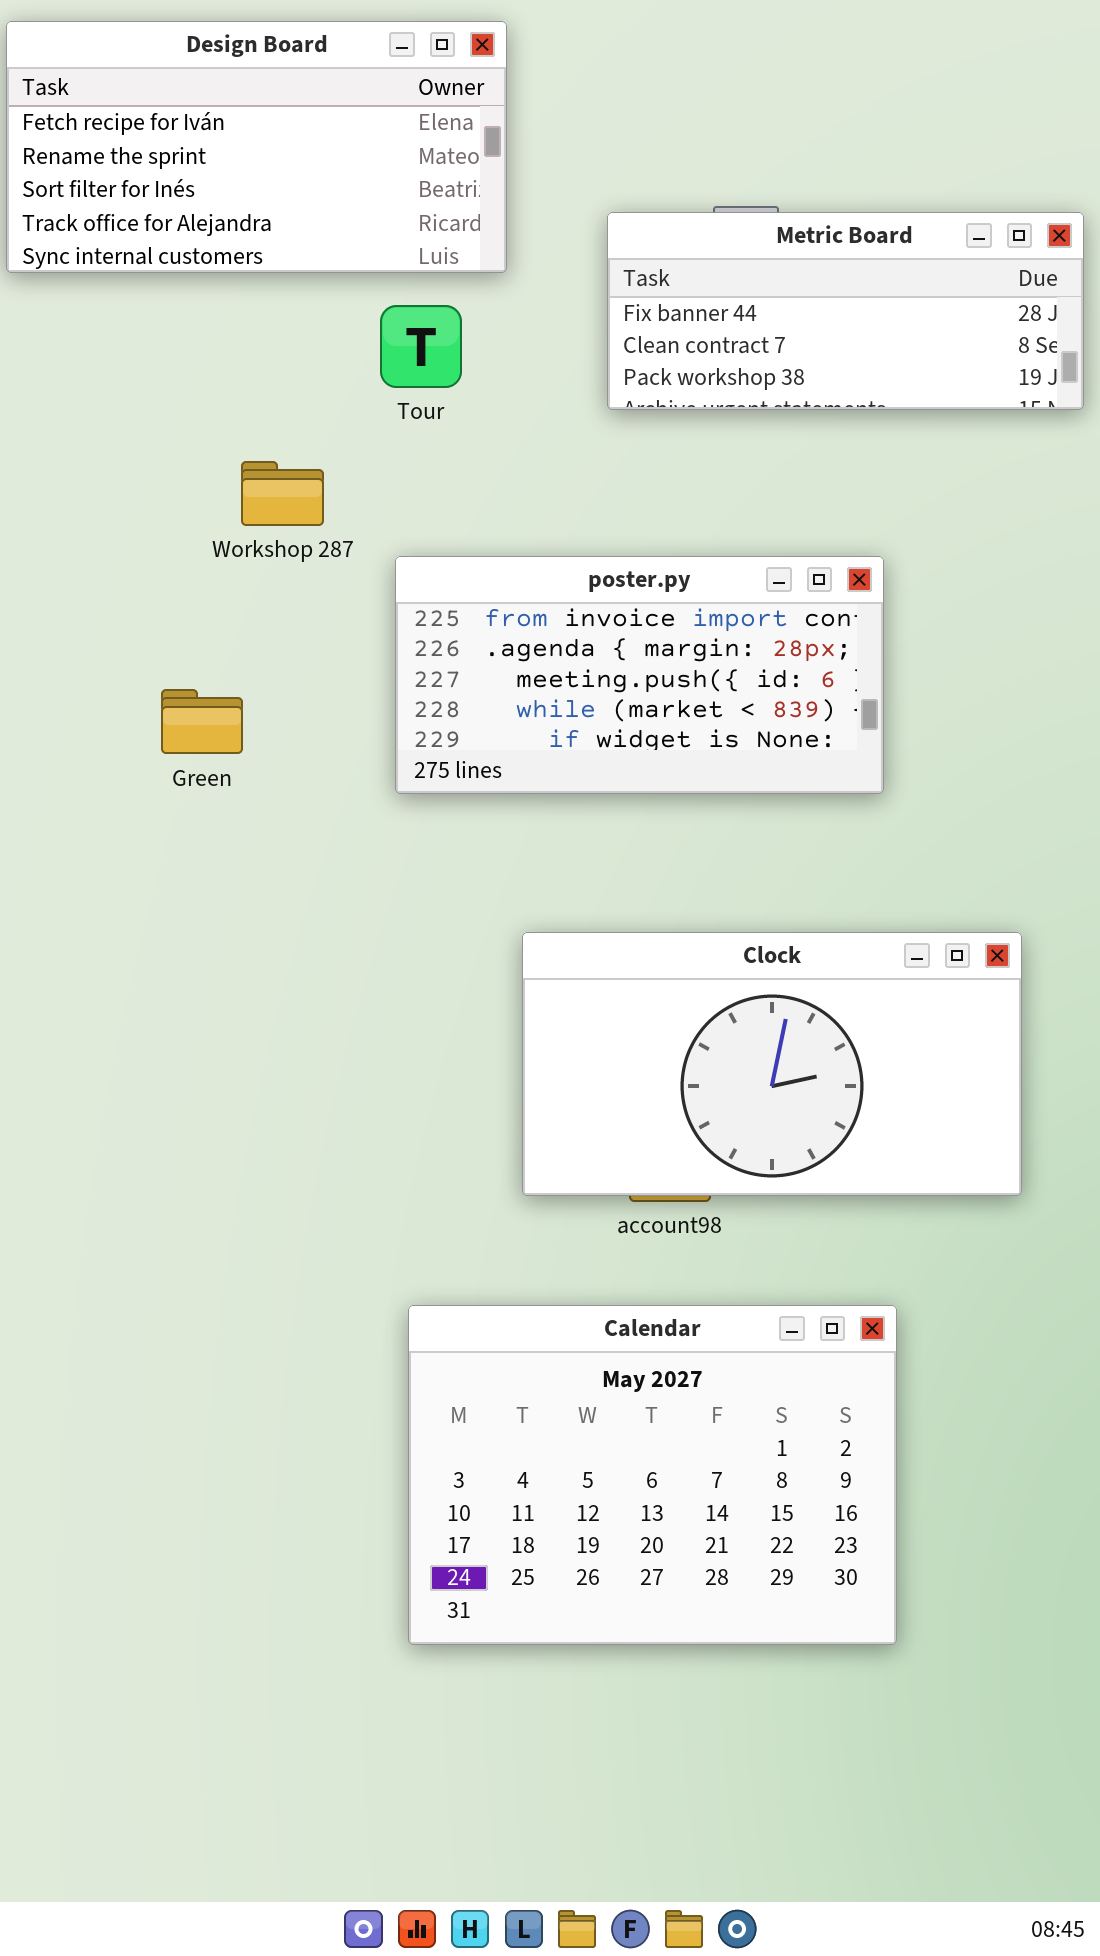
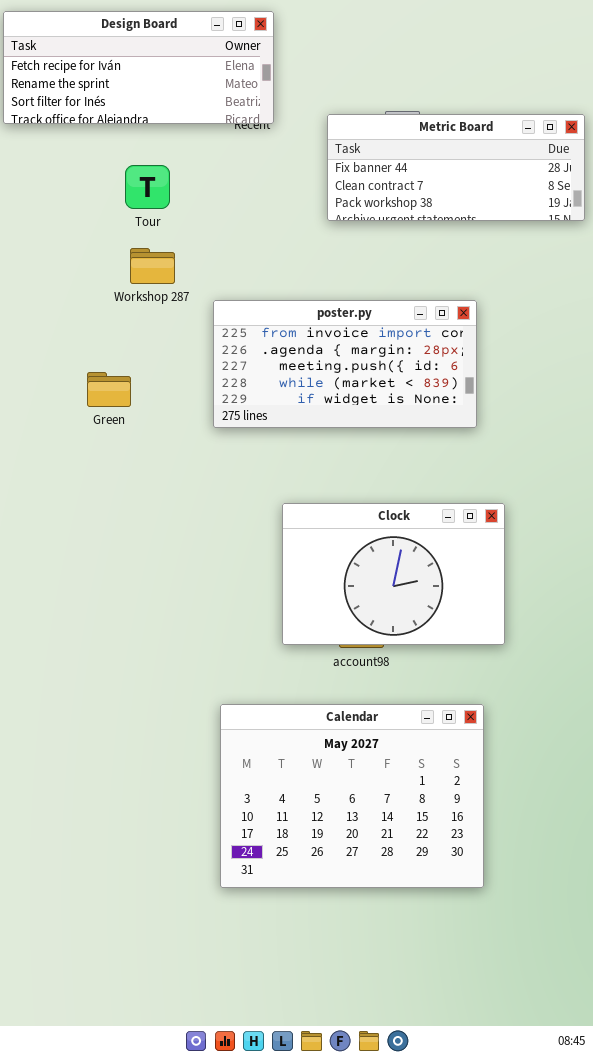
Design Board: [6,21,507,273] -> [3,11,274,124], resized
Tour: [380,305,462,388] -> [125,165,170,209], moved
Clock: [522,932,1022,1196] -> [282,503,505,645], resized

